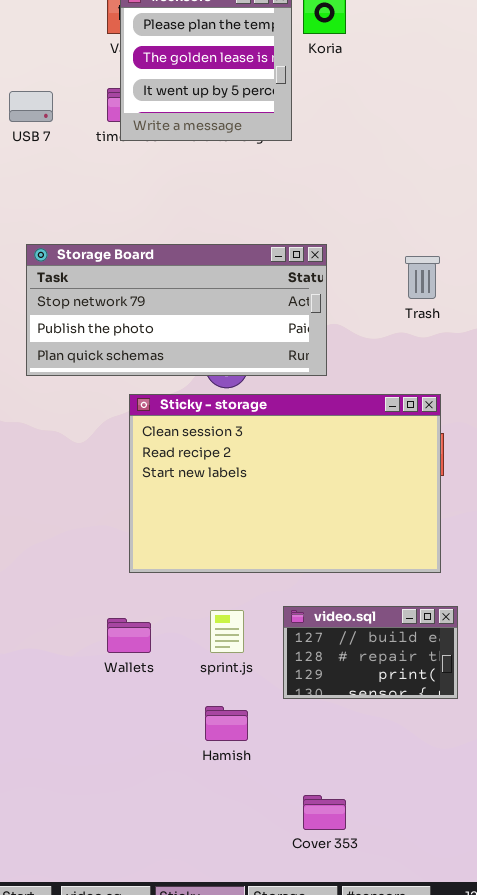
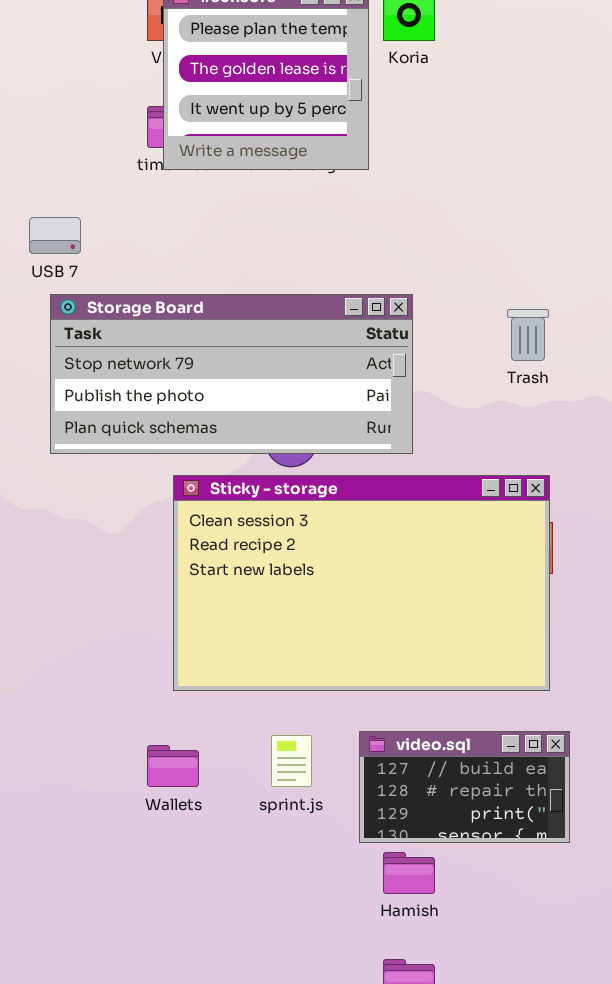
USB 7: [9,91,53,122] -> [29,217,81,254], moved
Hamish: [205,706,248,741] -> [383,852,435,894], moved

